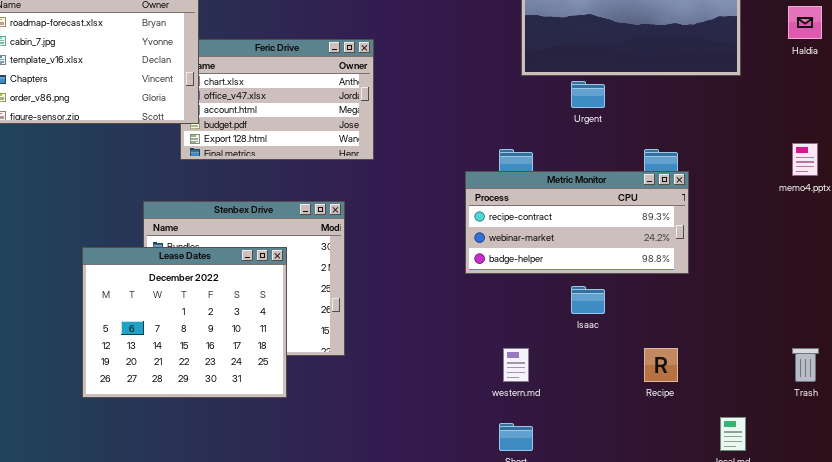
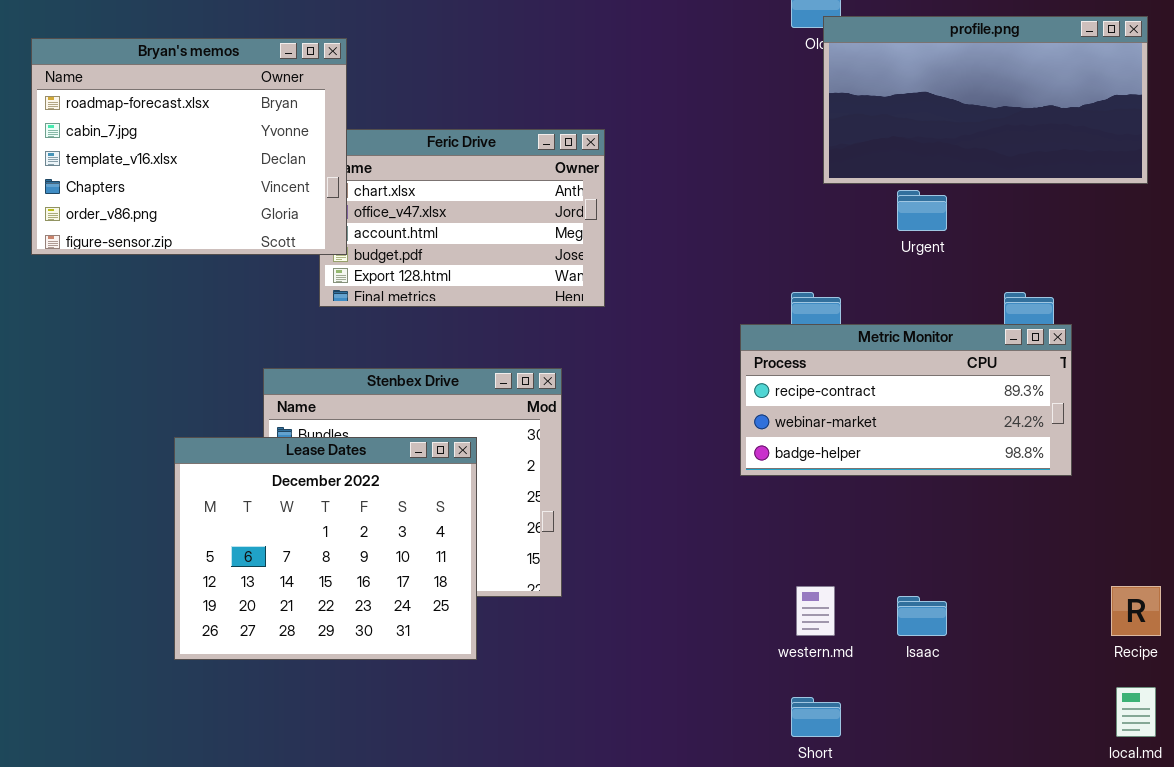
Isaac: [571,286,605,314] -> [897,596,947,636], moved
Recipe: [644,348,678,382] -> [1111,586,1161,636], moved

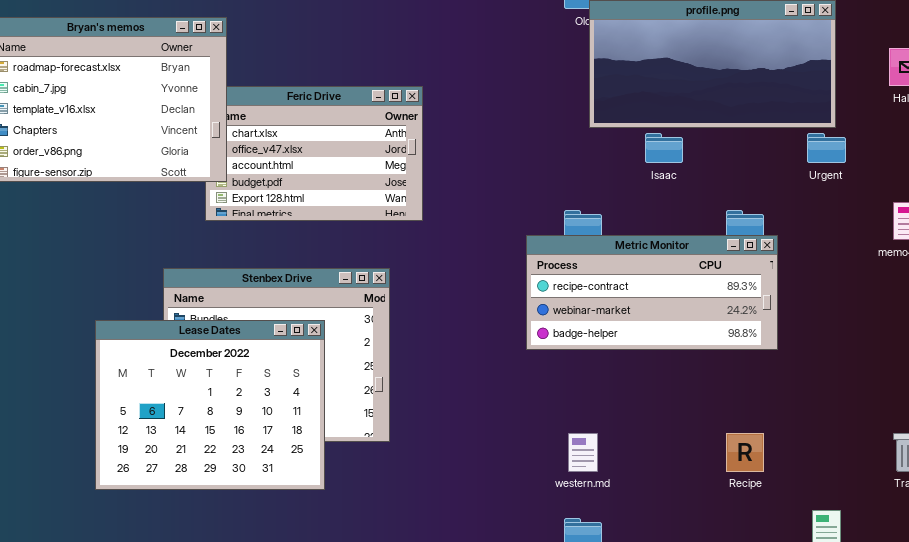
Urgent: [897,190,947,231] -> [807,133,846,163], moved
Recipe: [1111,586,1161,636] -> [726,433,764,472], moved
Isaac: [897,596,947,636] -> [645,133,683,163], moved

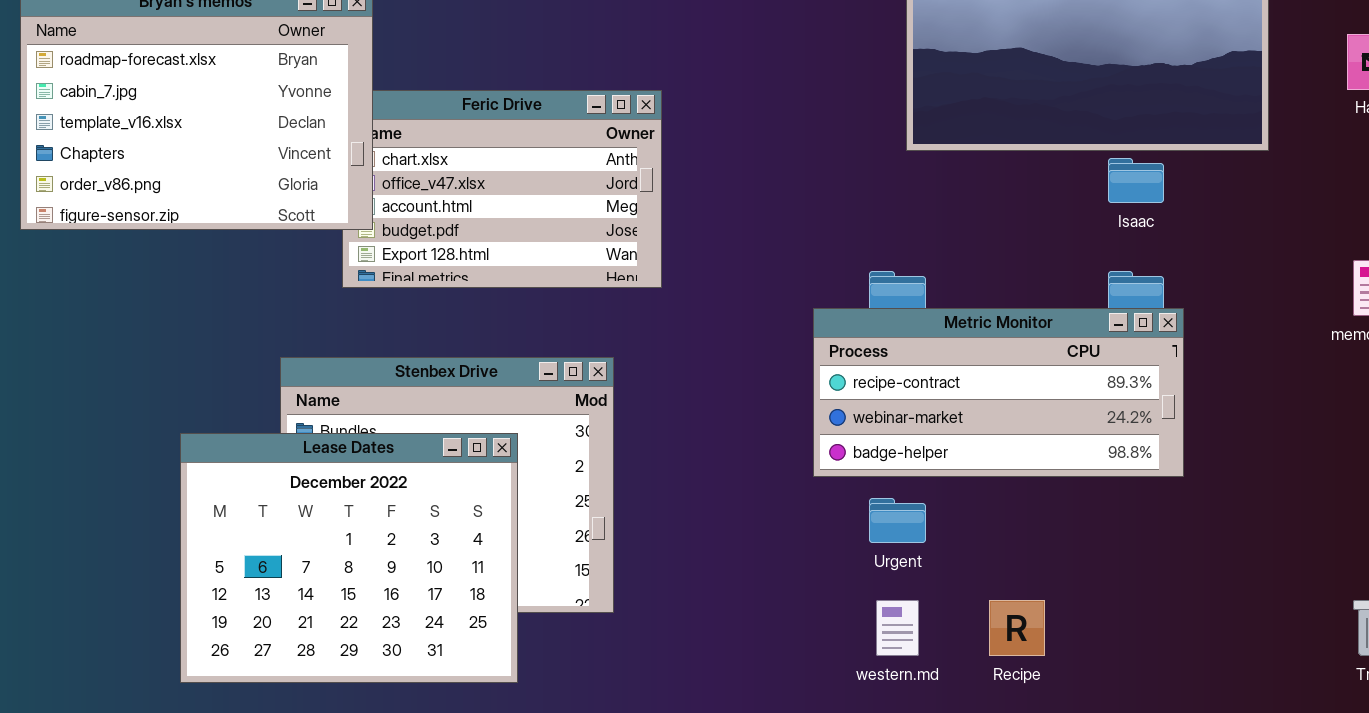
Isaac: [645,133,683,163] -> [1108,158,1164,203], moved
Urgent: [807,133,846,163] -> [869,498,926,543], moved
Recipe: [726,433,764,472] -> [989,600,1045,656], moved

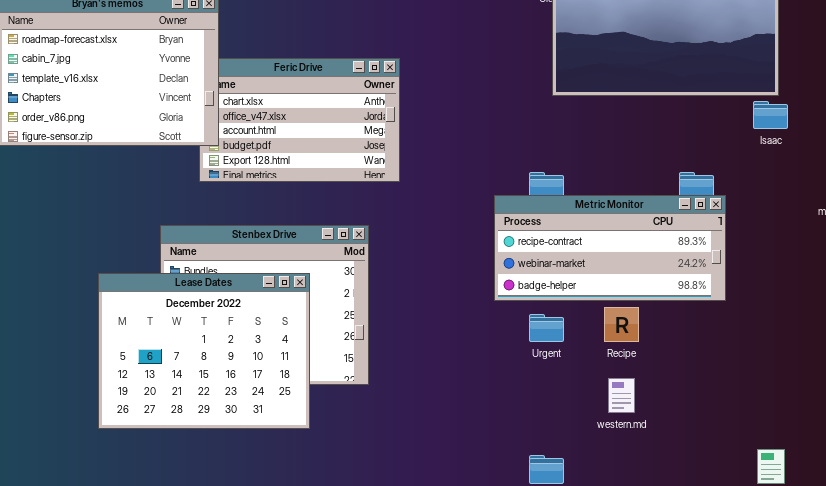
Isaac: [1108,158,1164,203] -> [753,101,788,129], moved
western.md: [876,600,919,656] -> [608,378,635,413], moved
Recipe: [989,600,1045,656] -> [604,307,639,342], moved

